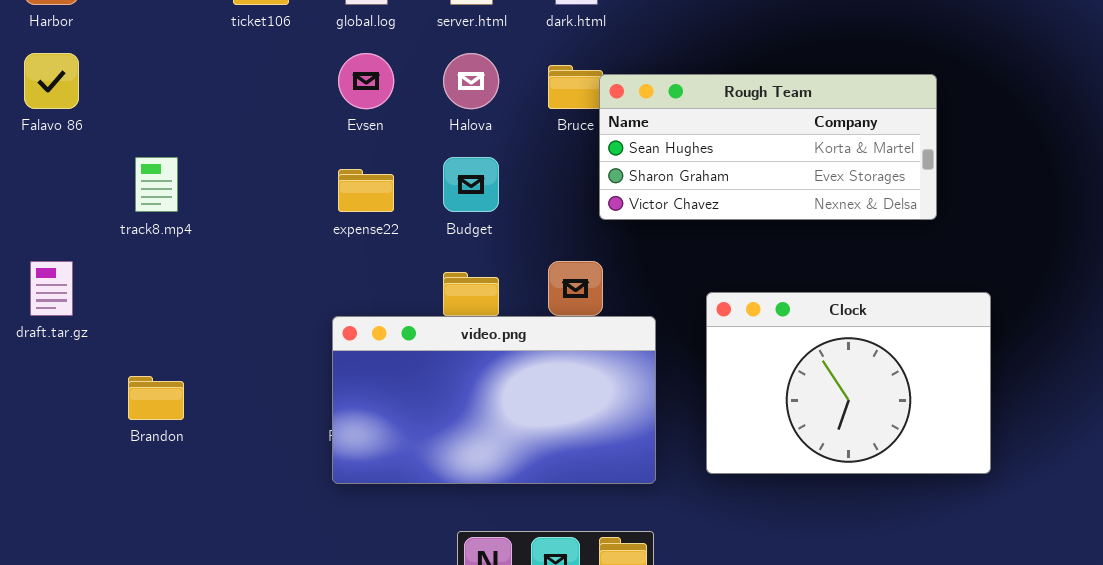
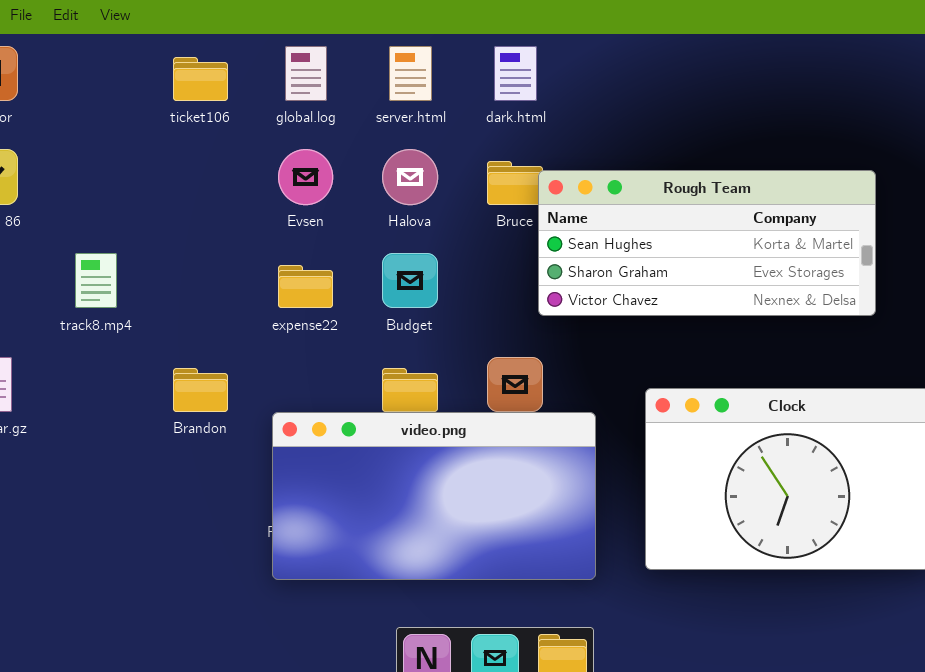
Brandon: [128,376,184,420] -> [173,368,228,412], moved

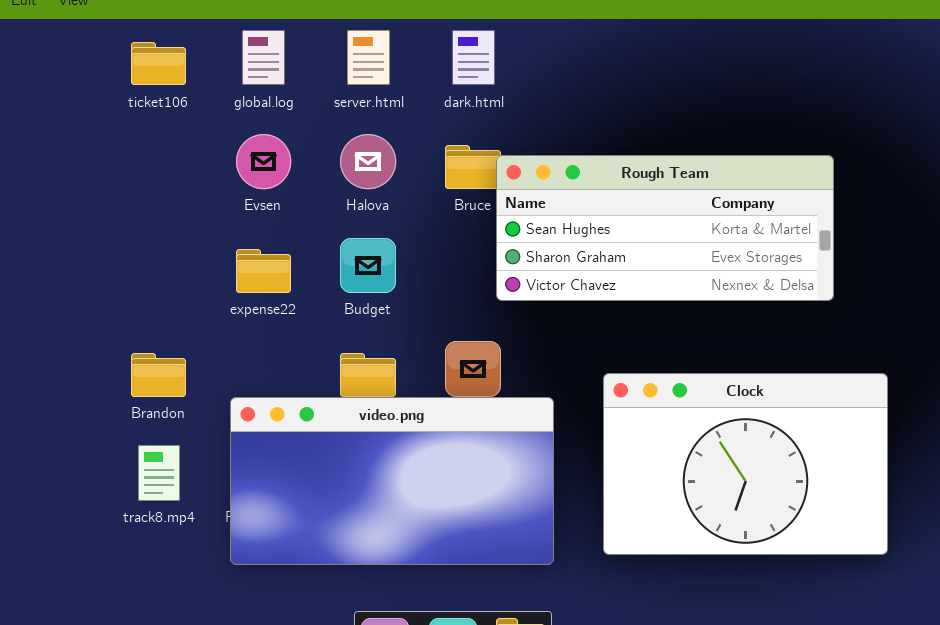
track8.mp4: [75,253,117,308] -> [138,445,180,501], moved

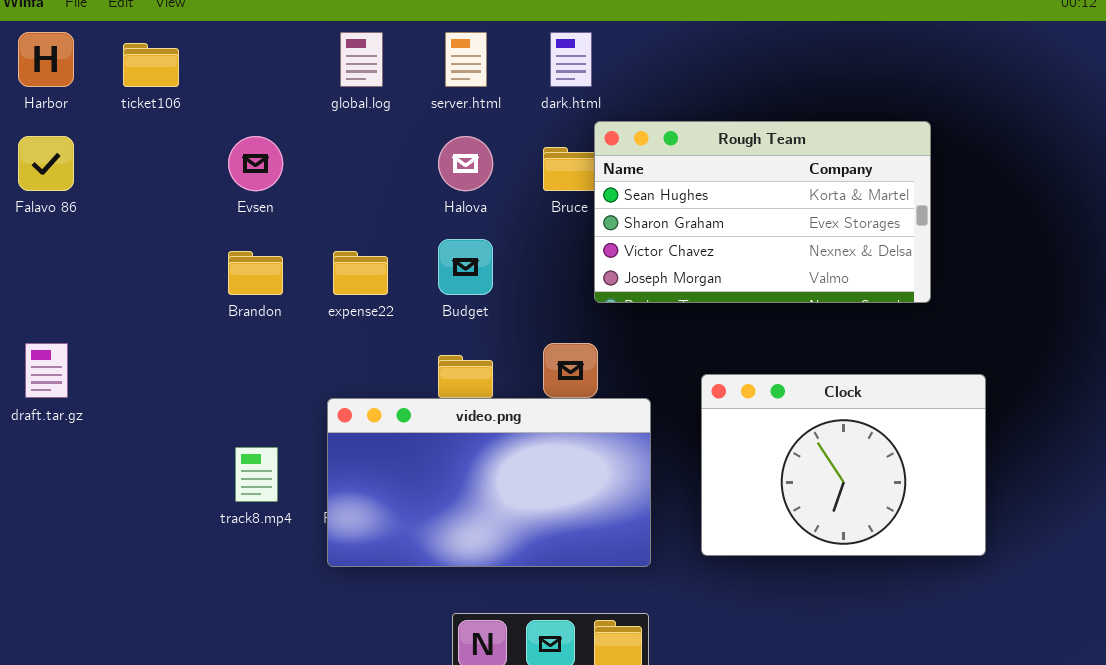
ticket106: [131,42,186,85] -> [123,43,179,87], moved
Evsen: [236,134,291,189] -> [228,136,283,191], moved
Rough Team: [496,155,834,301] -> [594,121,931,303], resized
Brandon: [131,353,186,397] -> [228,251,283,295], moved

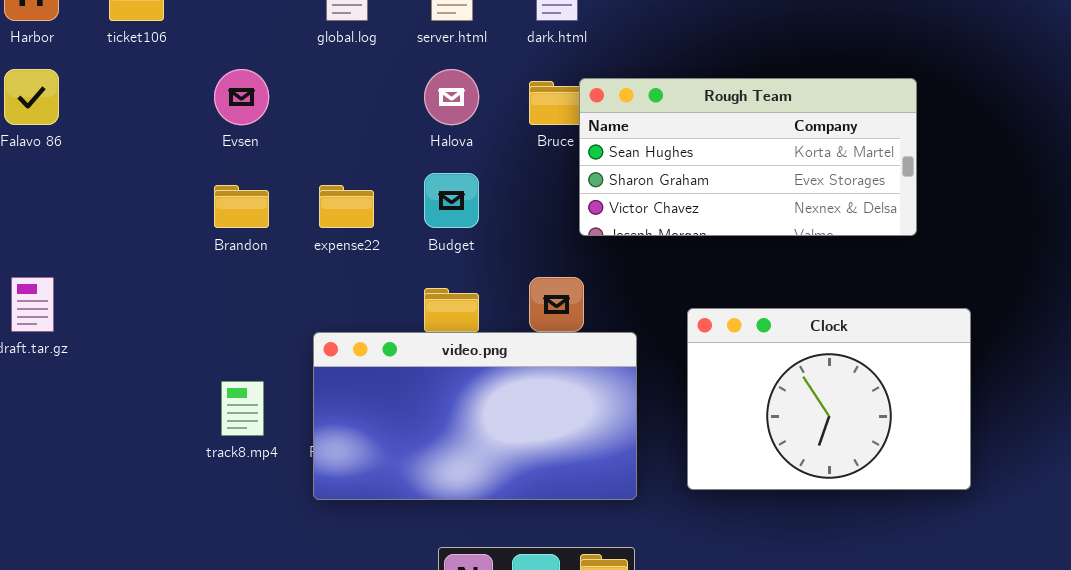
Rough Team: [594,121,931,303] -> [579,78,917,236], resized

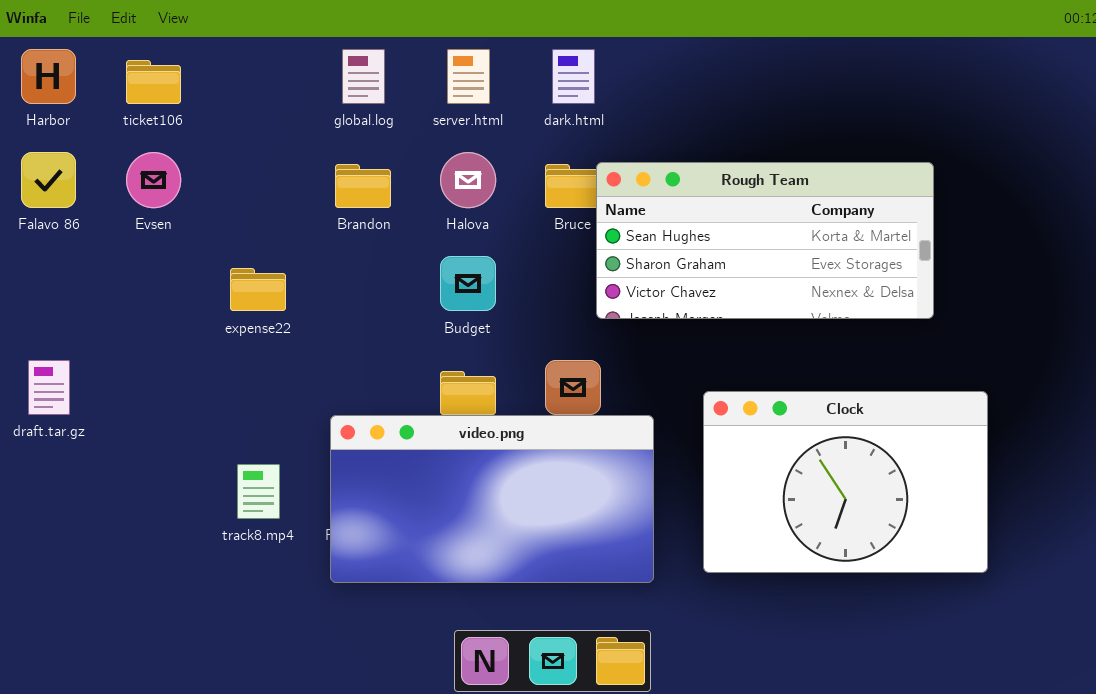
Evsen: [214,69,269,125] -> [126,152,181,208], moved
Brandon: [214,185,269,228] -> [335,164,391,208], moved
expense22: [319,185,374,228] -> [230,268,286,311], moved

